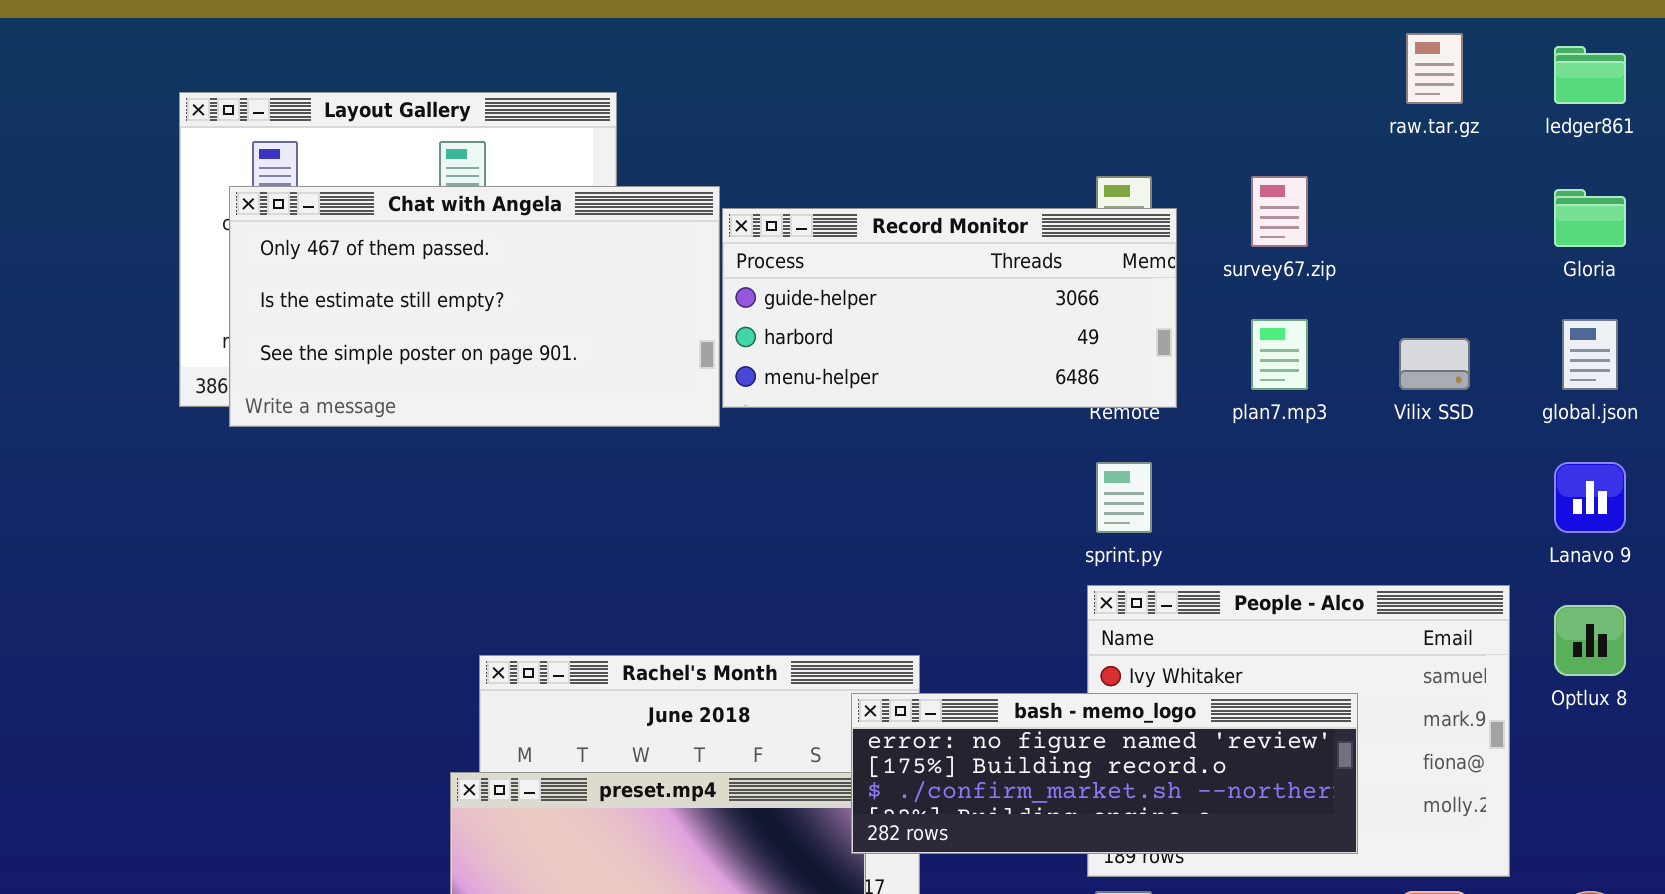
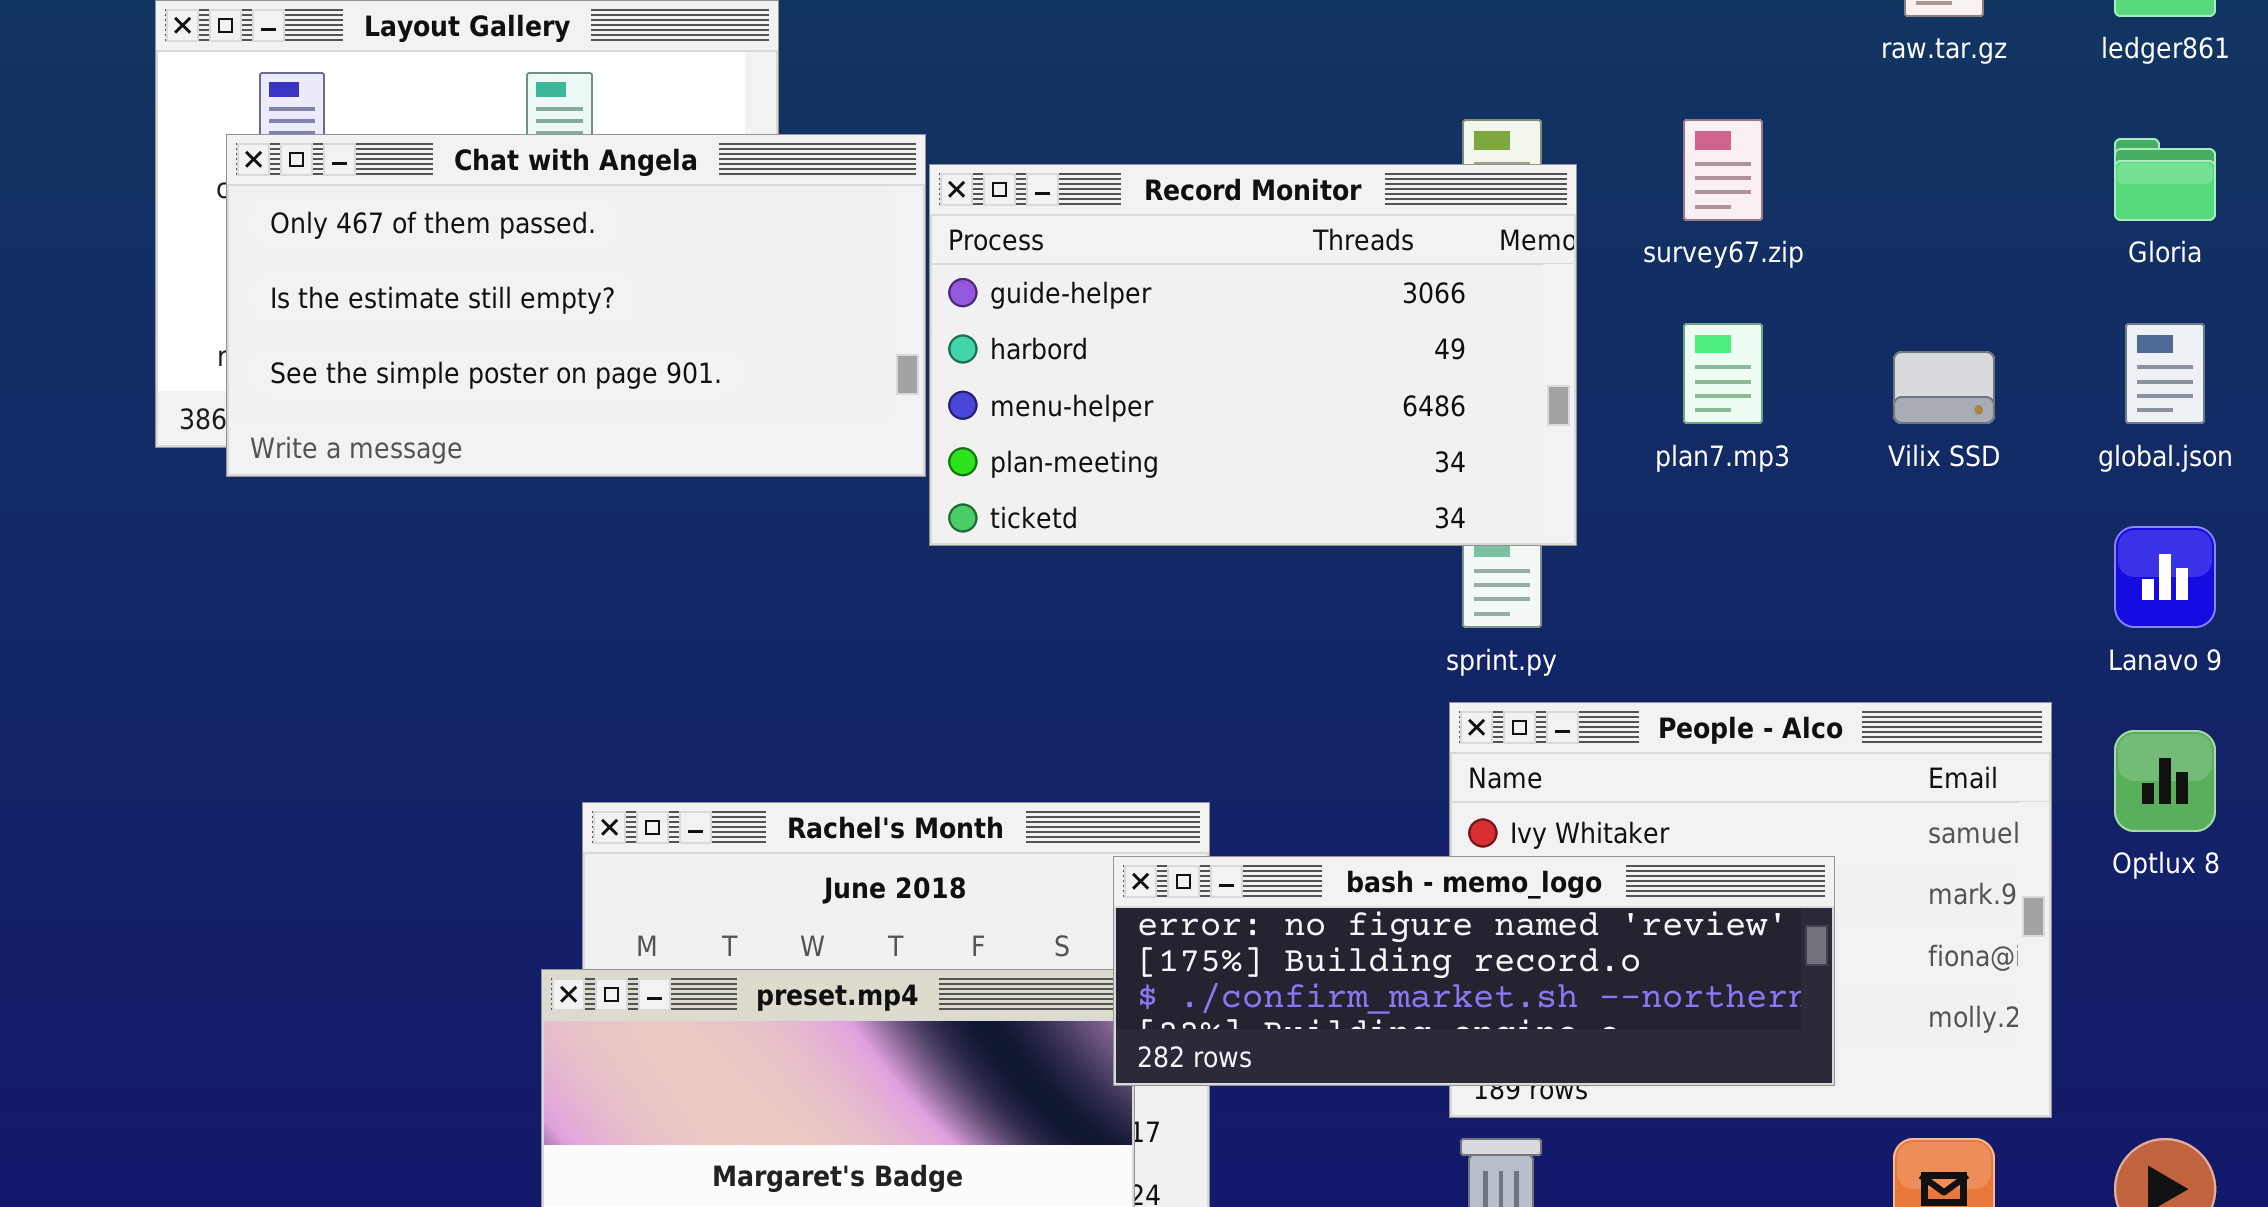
Record Monitor: [722,208,1177,408] -> [929,164,1577,546], resized

